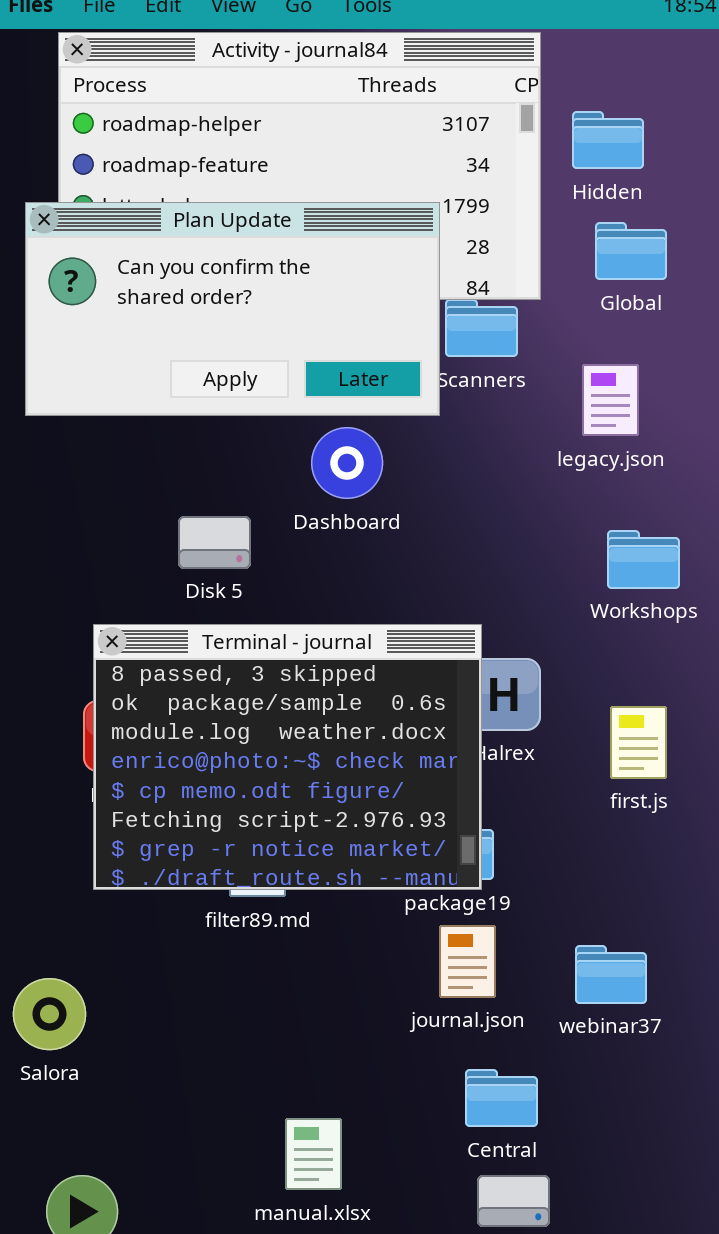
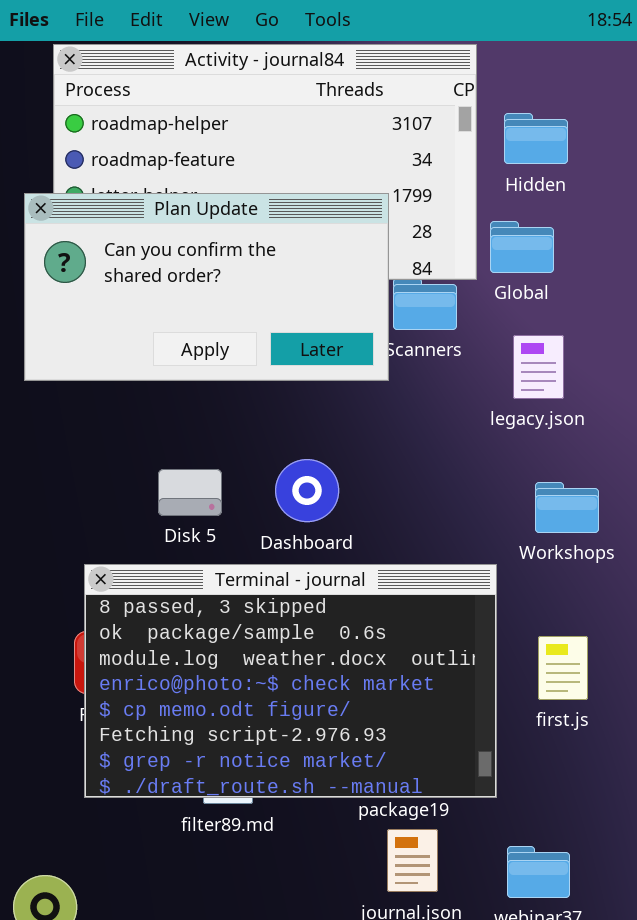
Global: [595,222,667,280] -> [490,221,554,273], moved
Dashboard: [311,427,383,499] -> [275,459,339,522], moved
Terminal - journal: [93,624,482,890] -> [84,564,497,798], resized

